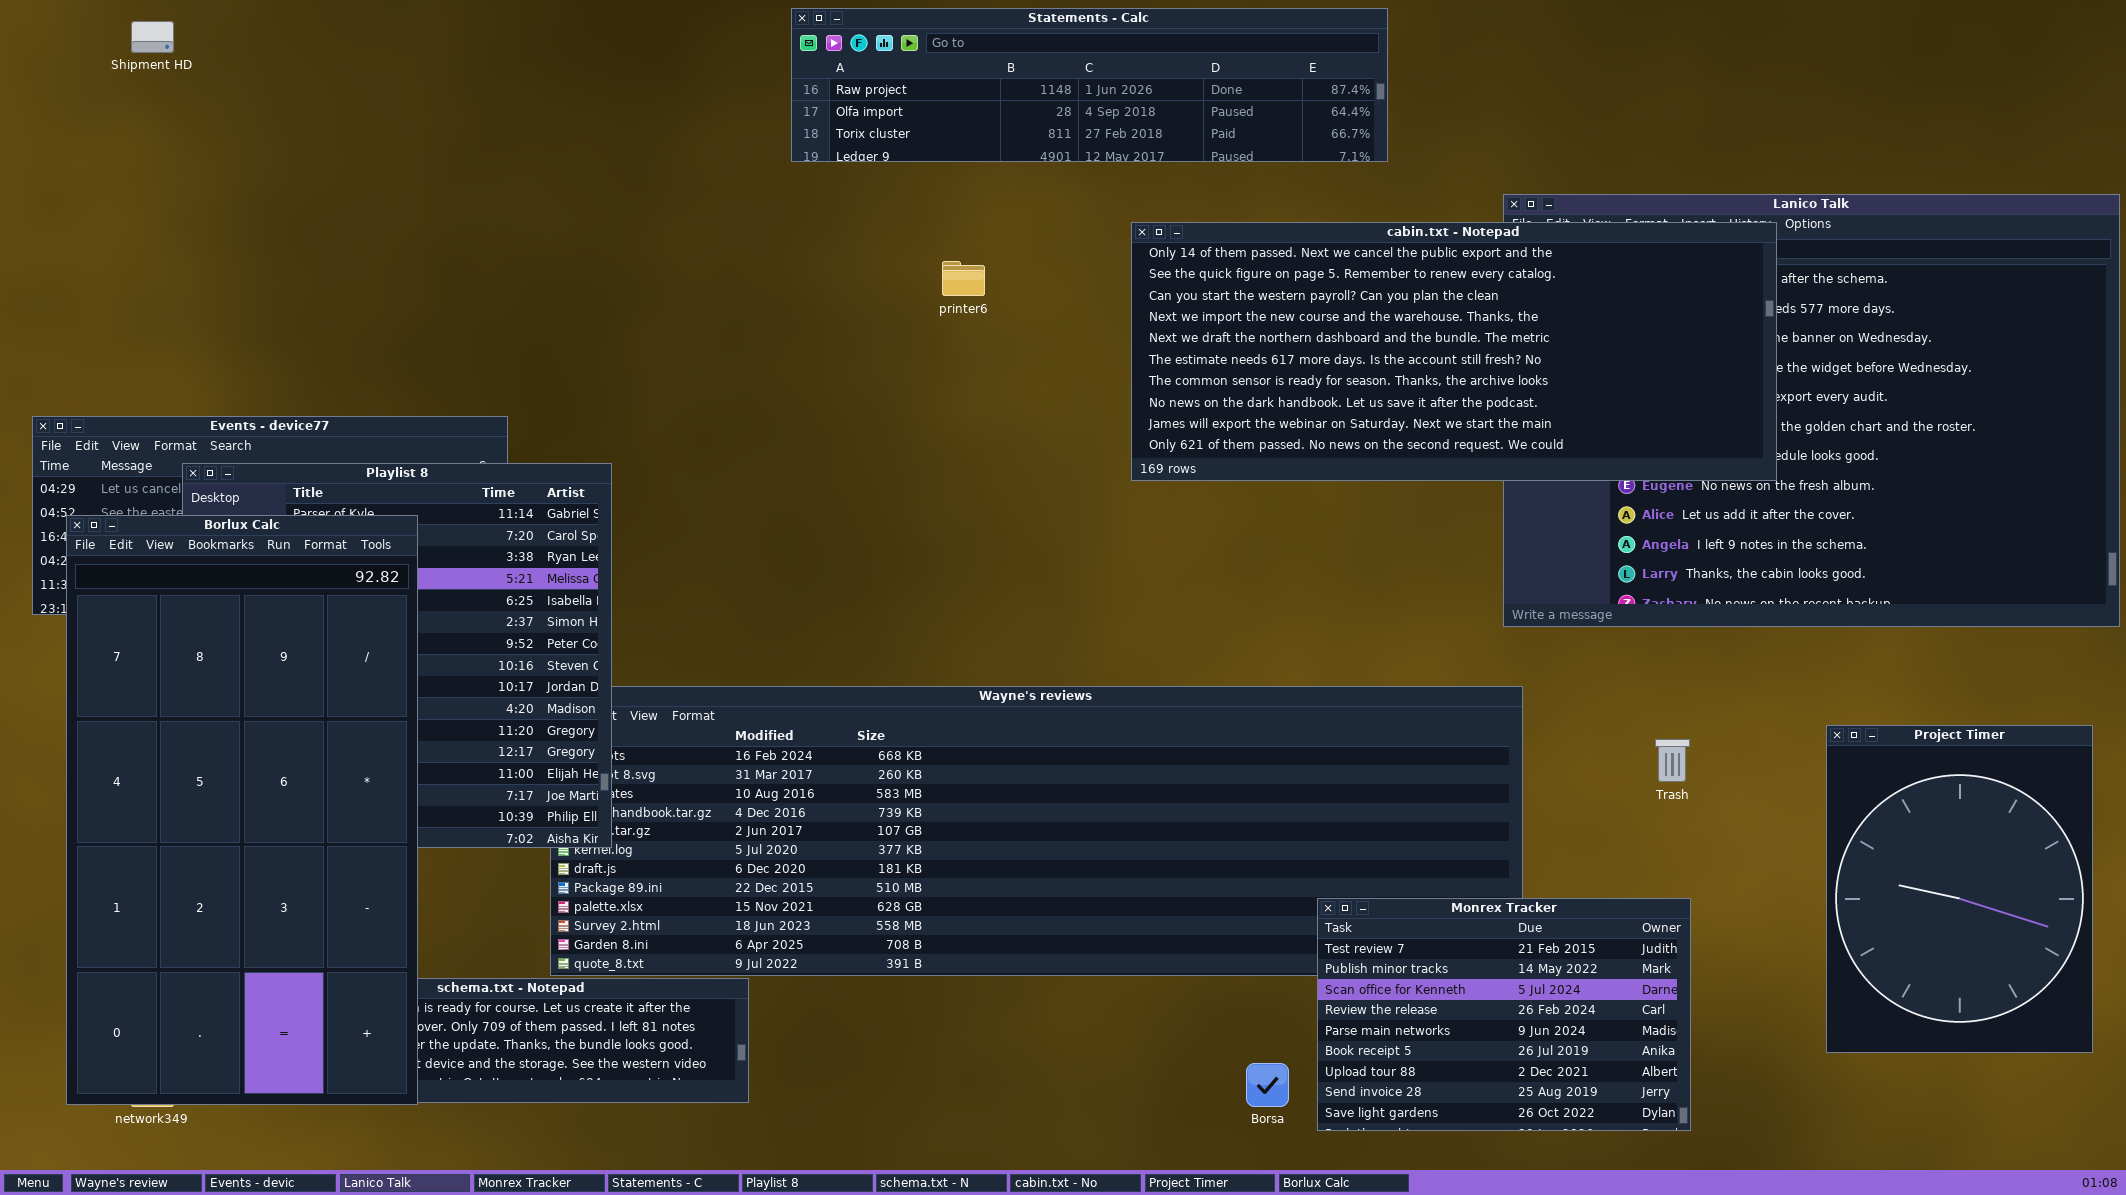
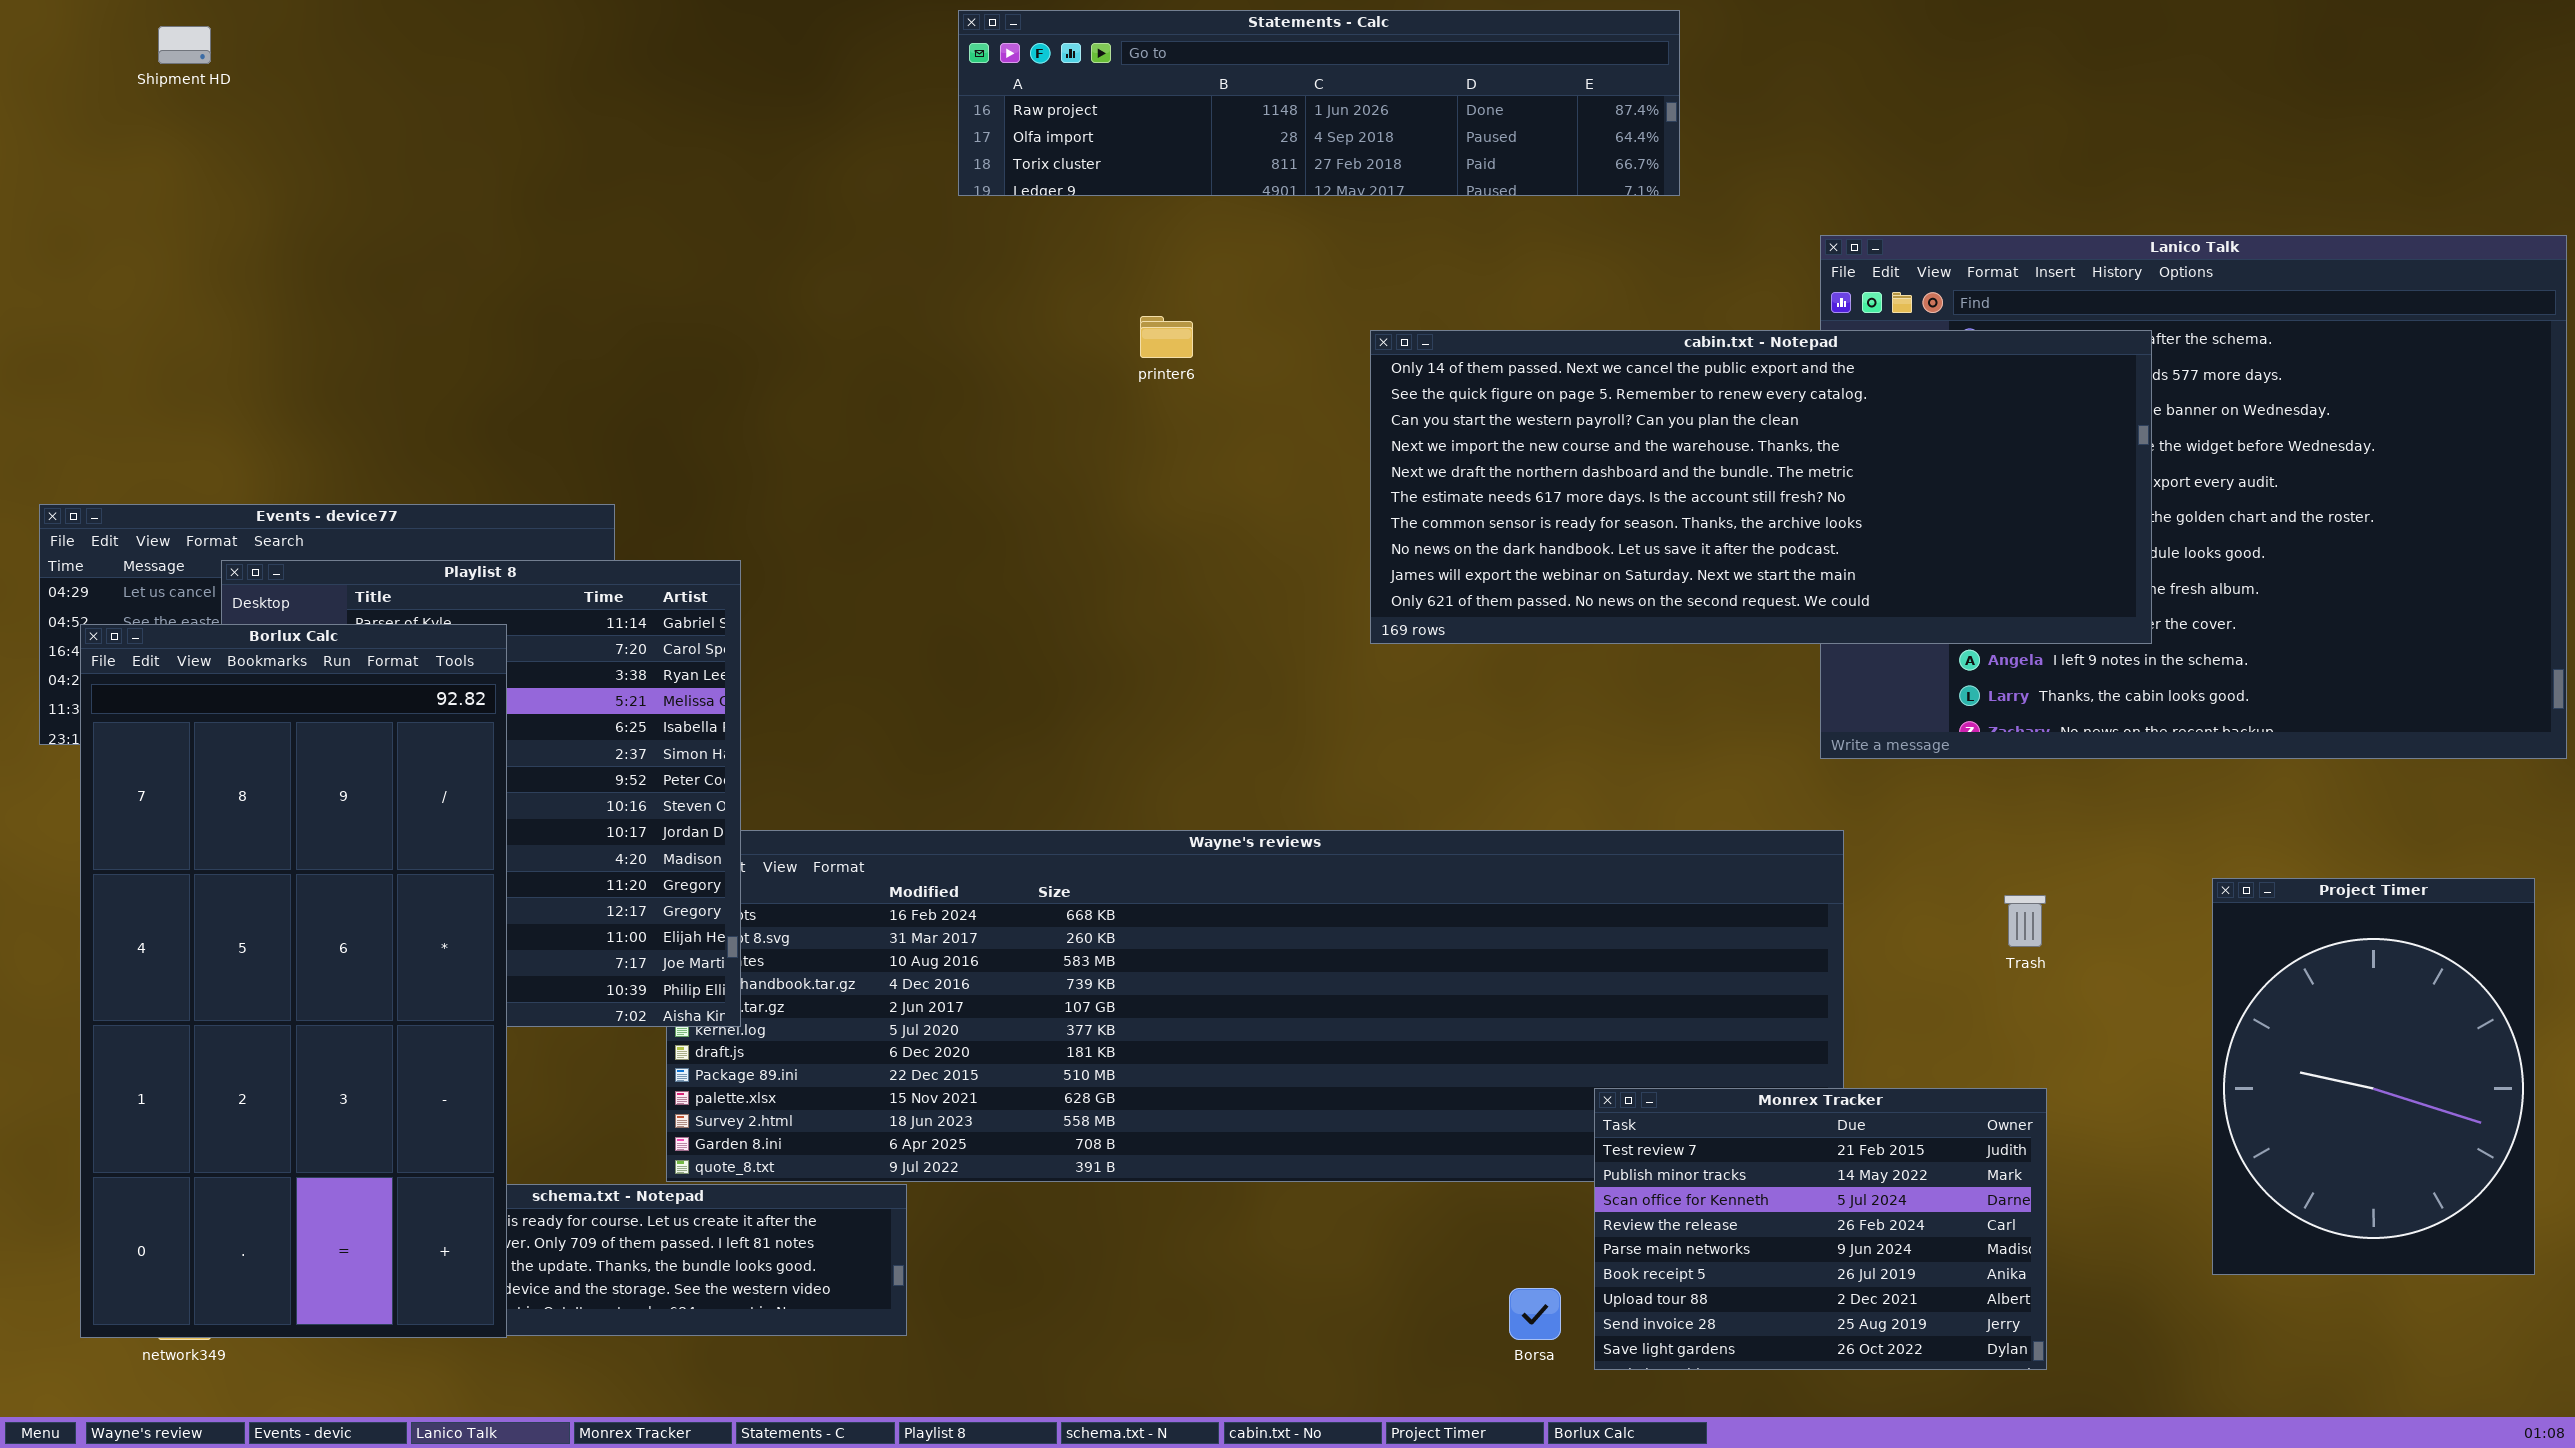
cabin.txt - Notepad: [1131,222,1777,481] -> [1370,330,2152,644], moved

